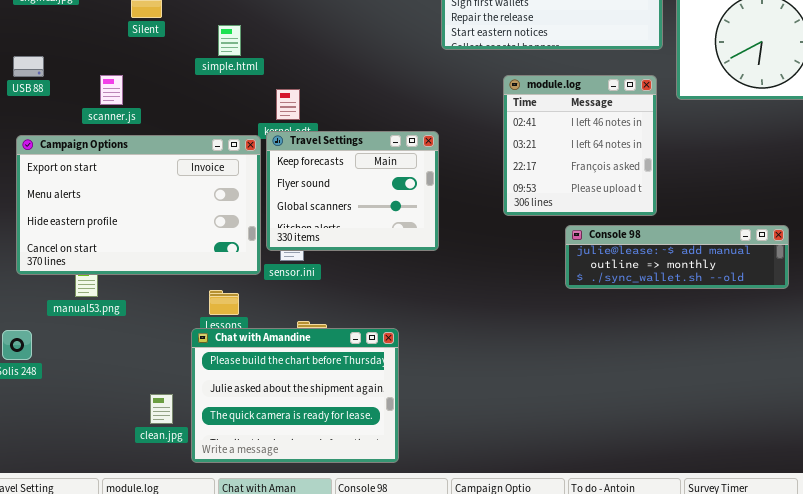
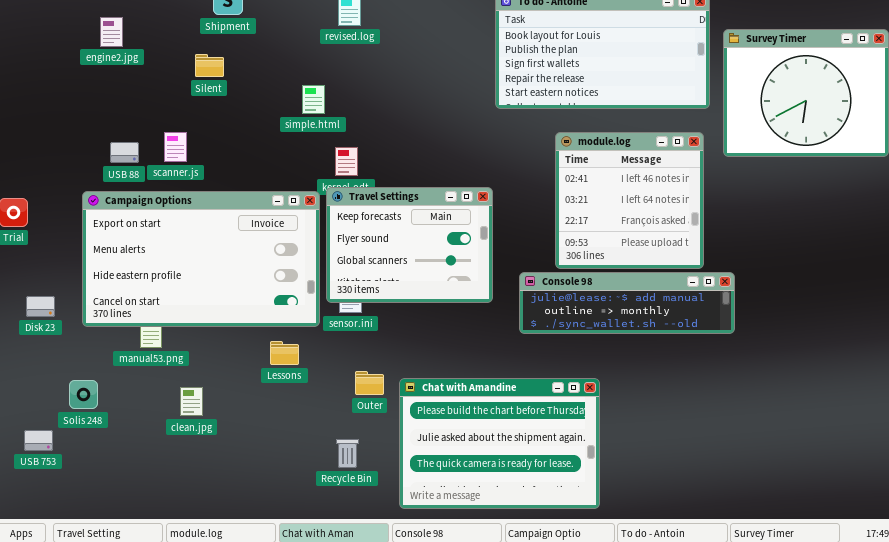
simple.html: [218,25,241,56] -> [302,85,325,114], moved
USB 88: [13,56,44,77] -> [110,142,139,163], moved
Console 98: [565,225,789,289] -> [519,272,735,334], moved
Chat with Amandine: [191,328,399,463] -> [399,378,600,509], moved
clean.jpg: [150,394,173,424] -> [180,387,203,416], moved

